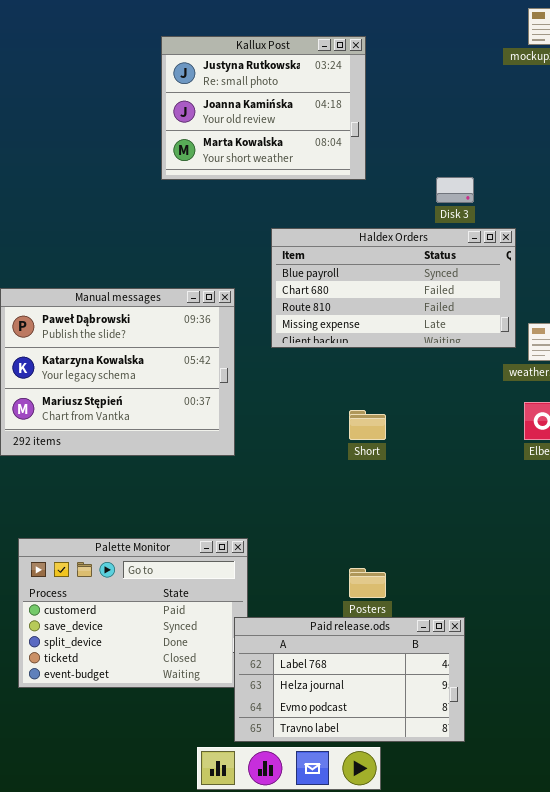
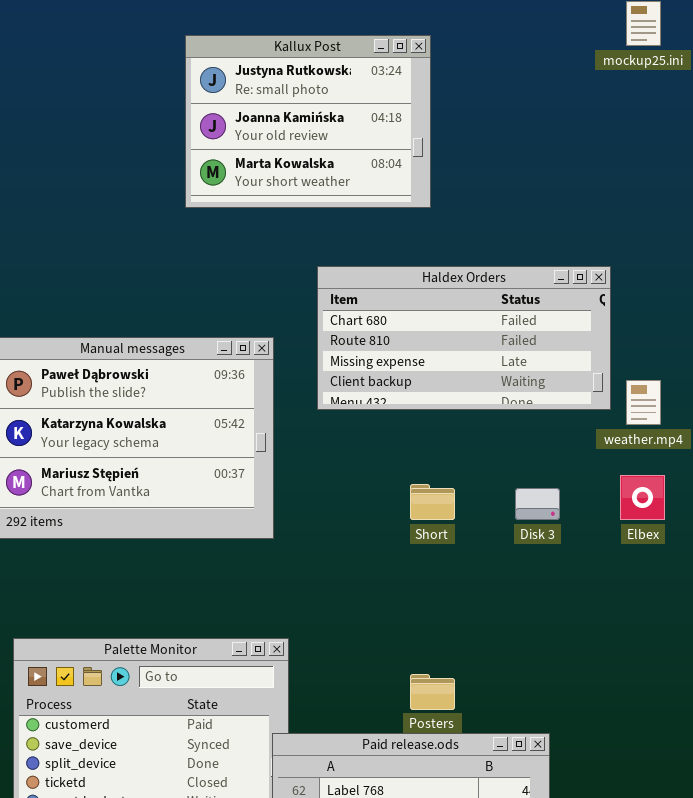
Disk 3: [436,177,474,203] -> [515,488,560,520], moved
Haldex Orders: [271,228,516,348] -> [317,266,611,410], scrolled down 1 row

